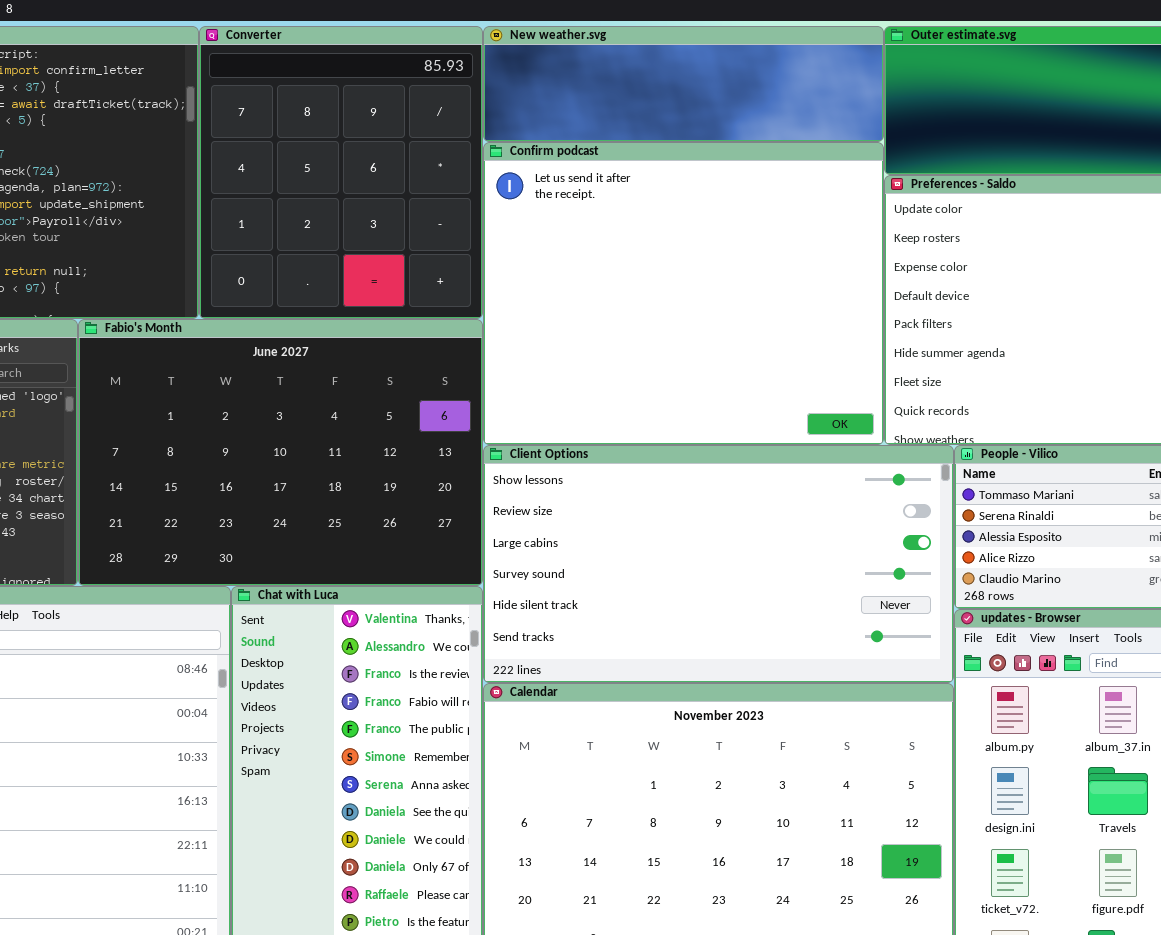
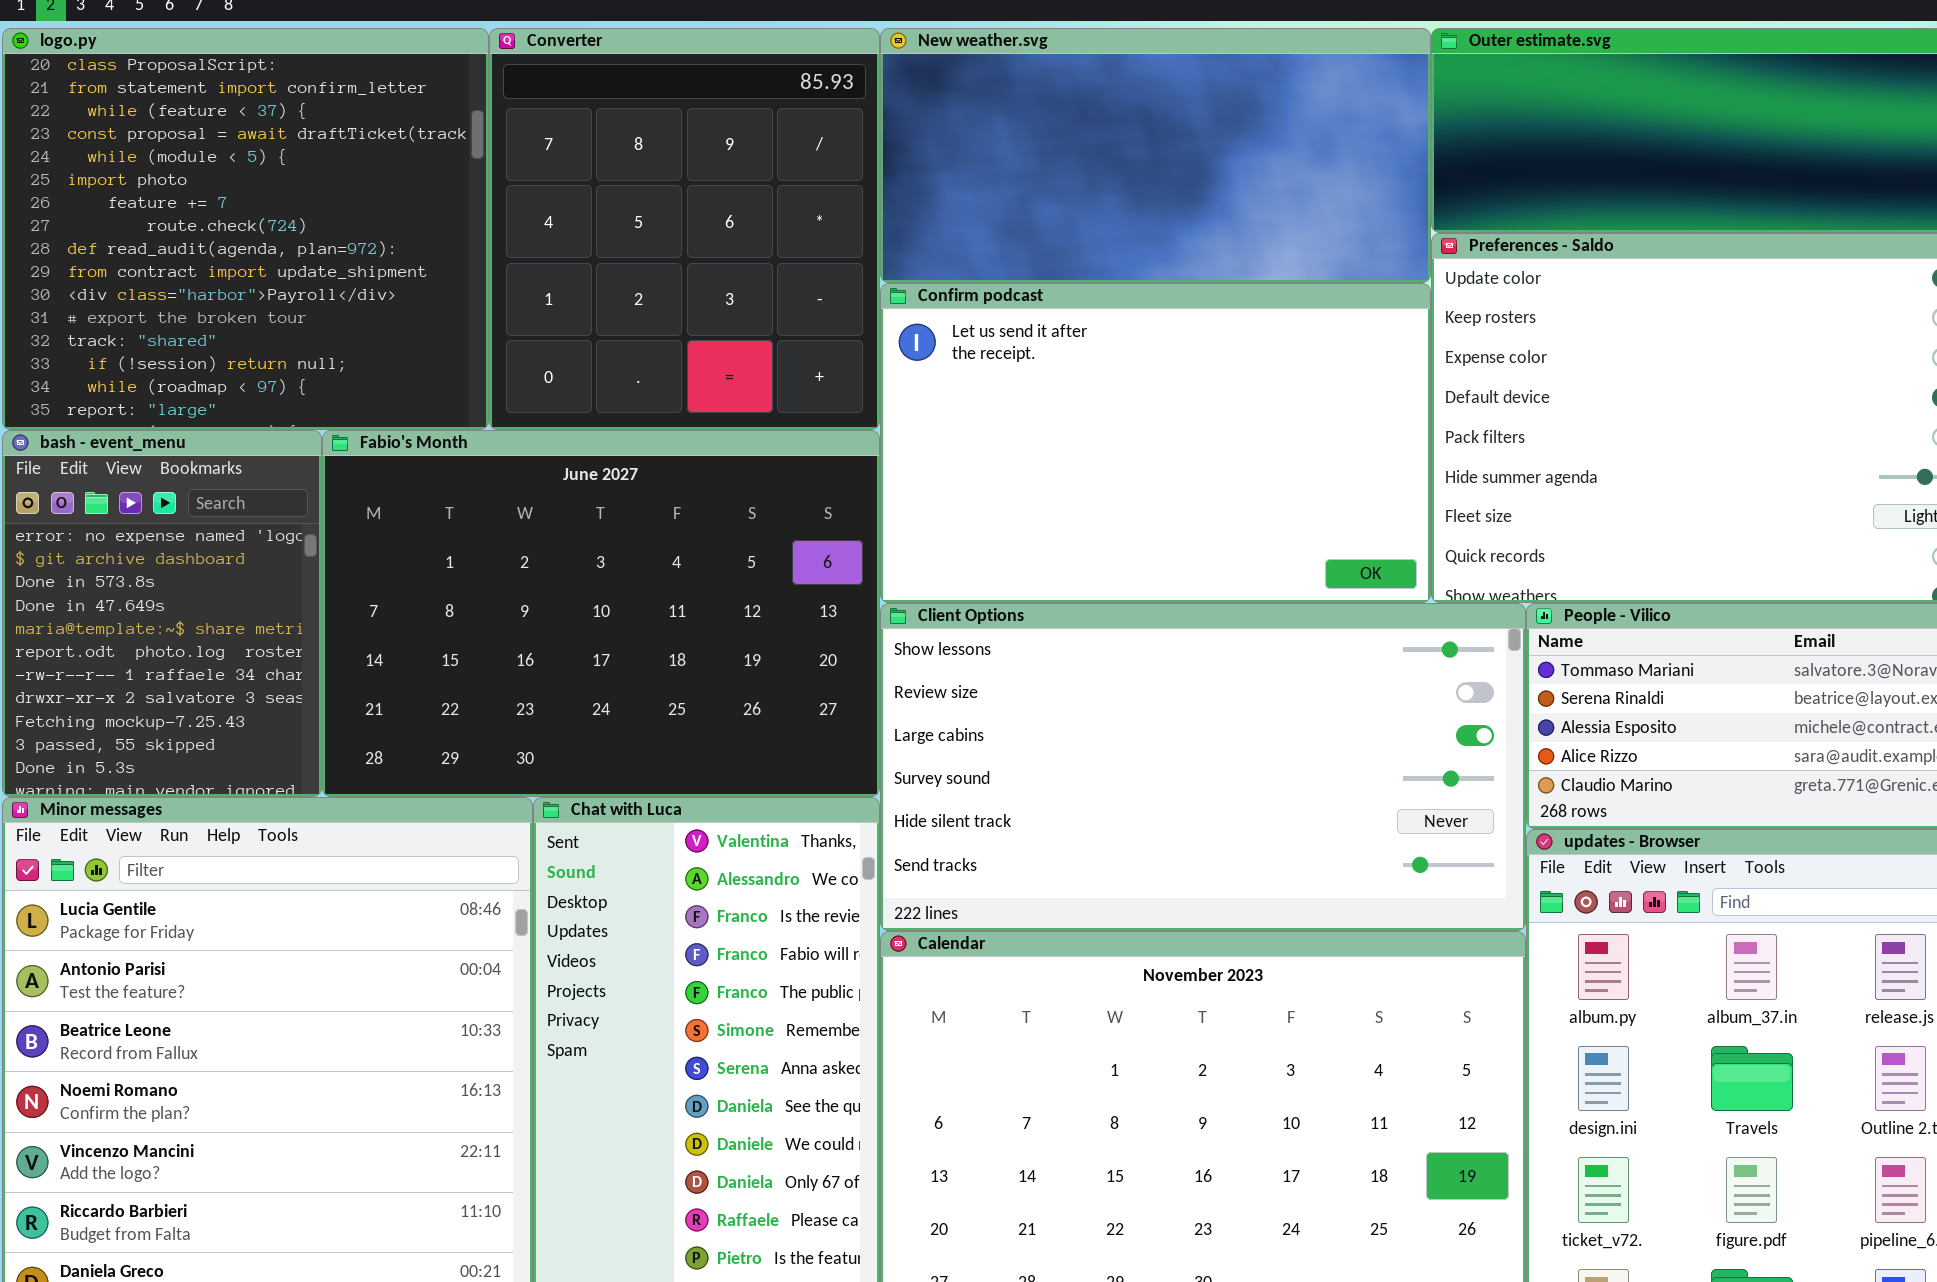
New weather.svg: [483,26,884,142] -> [880,28,1431,283], resized
Confirm podcast: [483,142,884,445] -> [880,283,1431,603], resized

